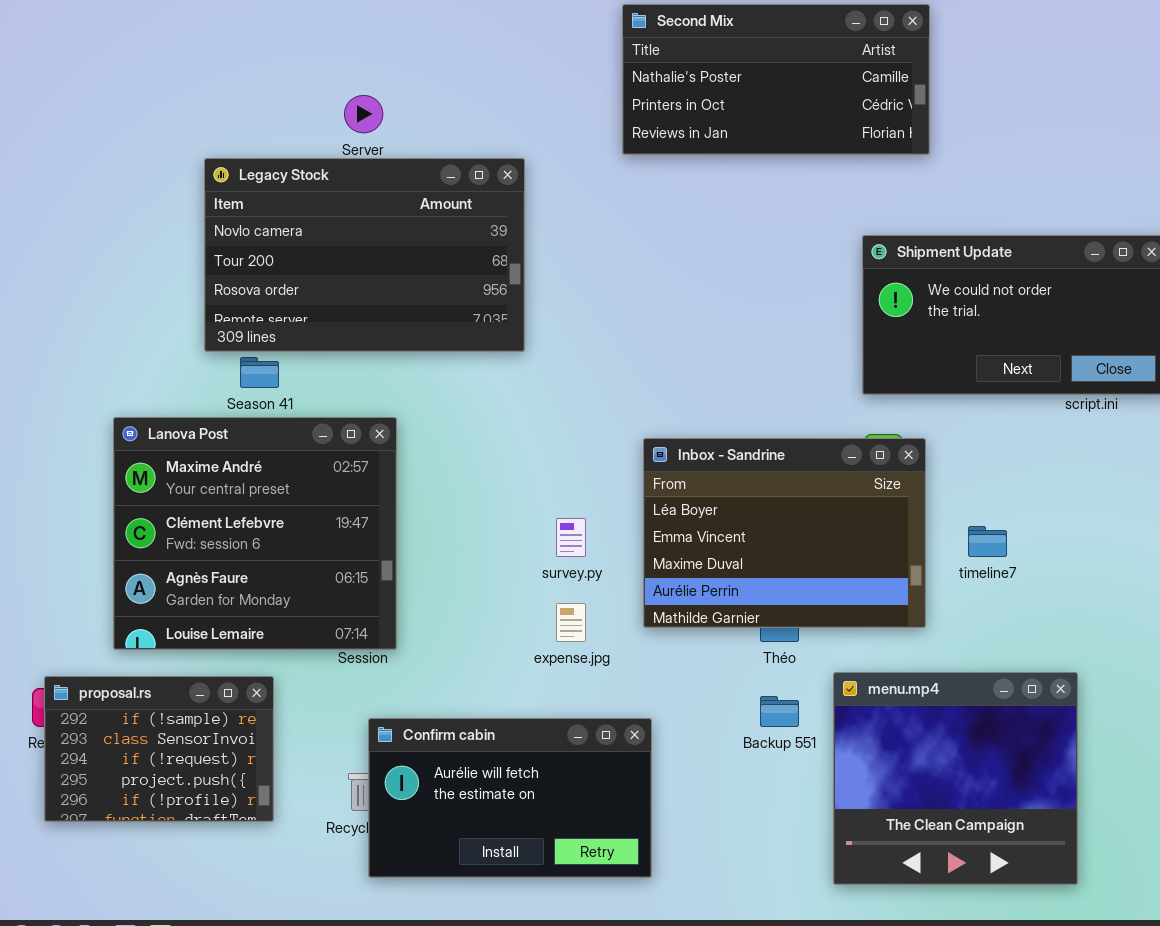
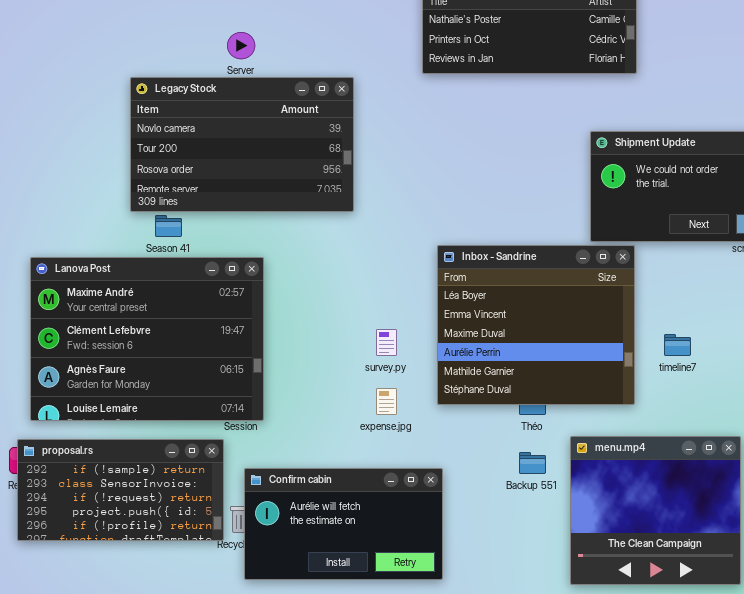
Lanova Post: [113,417,397,650] -> [30,257,264,421], resized
Inbox - Sandrine: [643,438,926,628] -> [437,245,635,405], resized
proposal.rs: [44,676,274,822] -> [17,439,224,541], resized

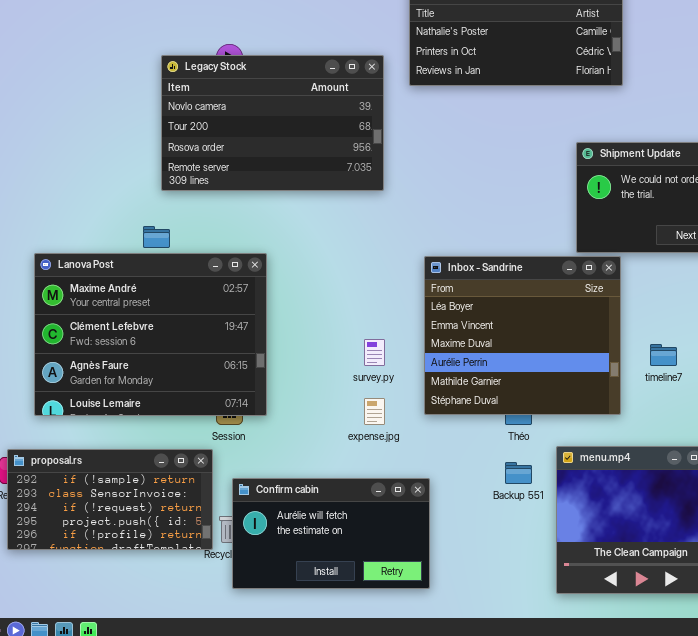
Legacy Stock: [130,77,354,212] -> [161,55,384,191], moved
Lanova Post: [30,257,264,421] -> [34,253,267,416], moved

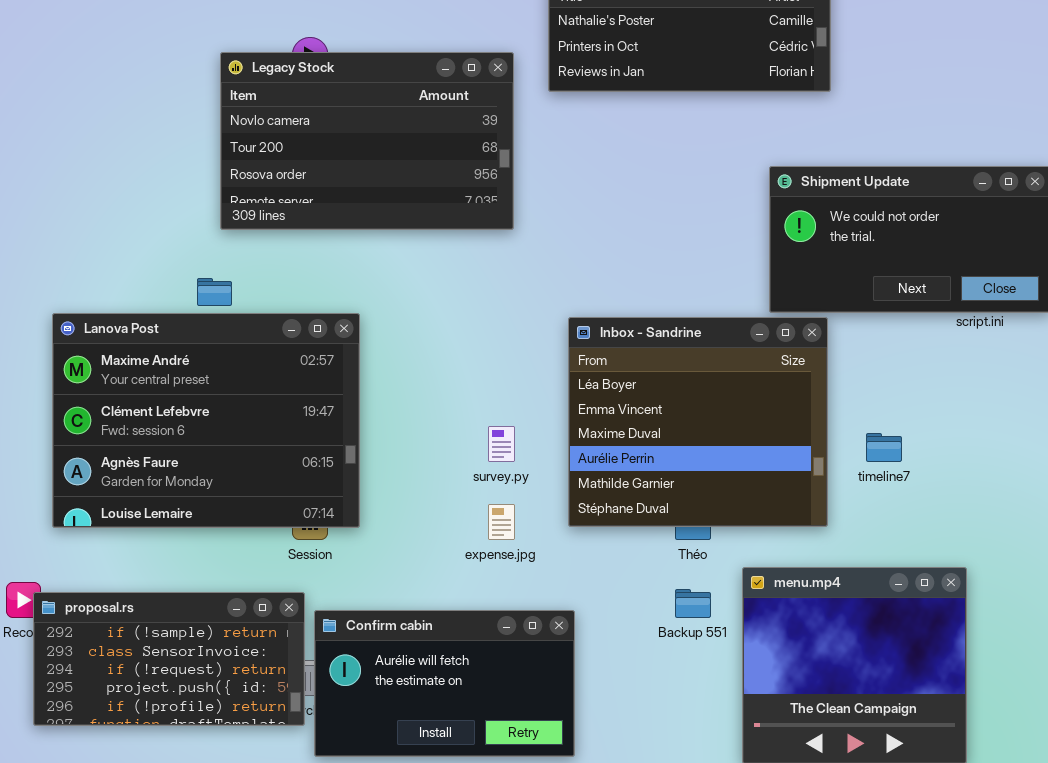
proposal.rs: [7,449,213,550] -> [33,592,305,726], moved

